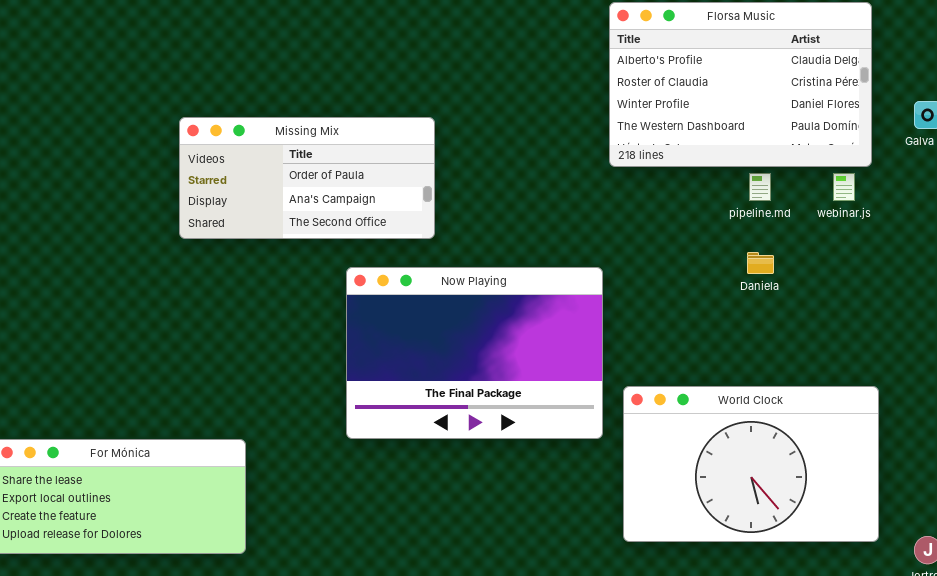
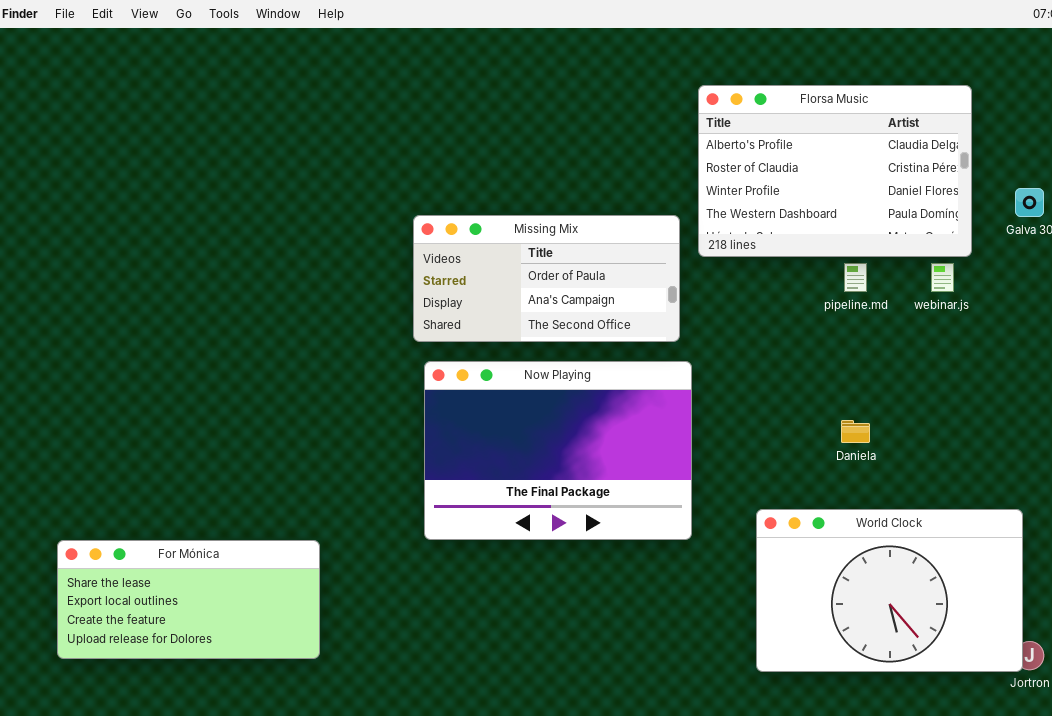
Missing Mix: [179,117,435,239] -> [413,215,680,342], moved
Daniela: [747,252,774,274] -> [841,420,870,443], moved
World Clock: [623,386,879,542] -> [756,509,1023,672], moved

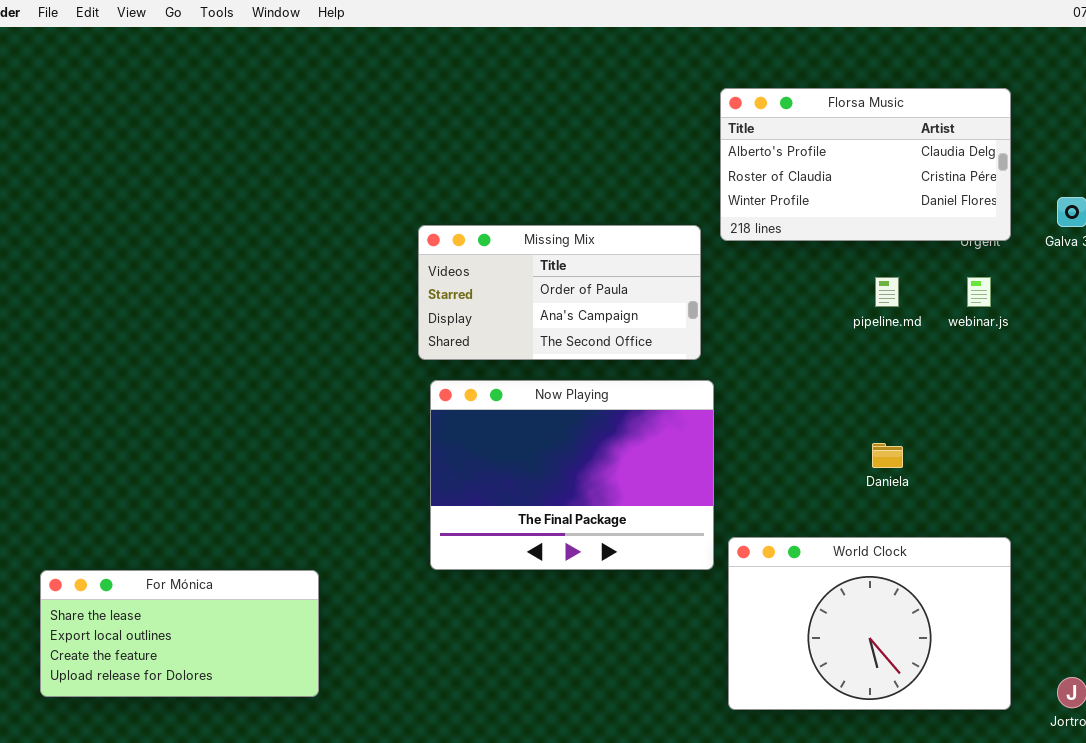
Florsa Music: [698,85,972,257] -> [720,88,1011,241], resized
World Clock: [756,509,1023,672] -> [728,537,1011,710], moved

